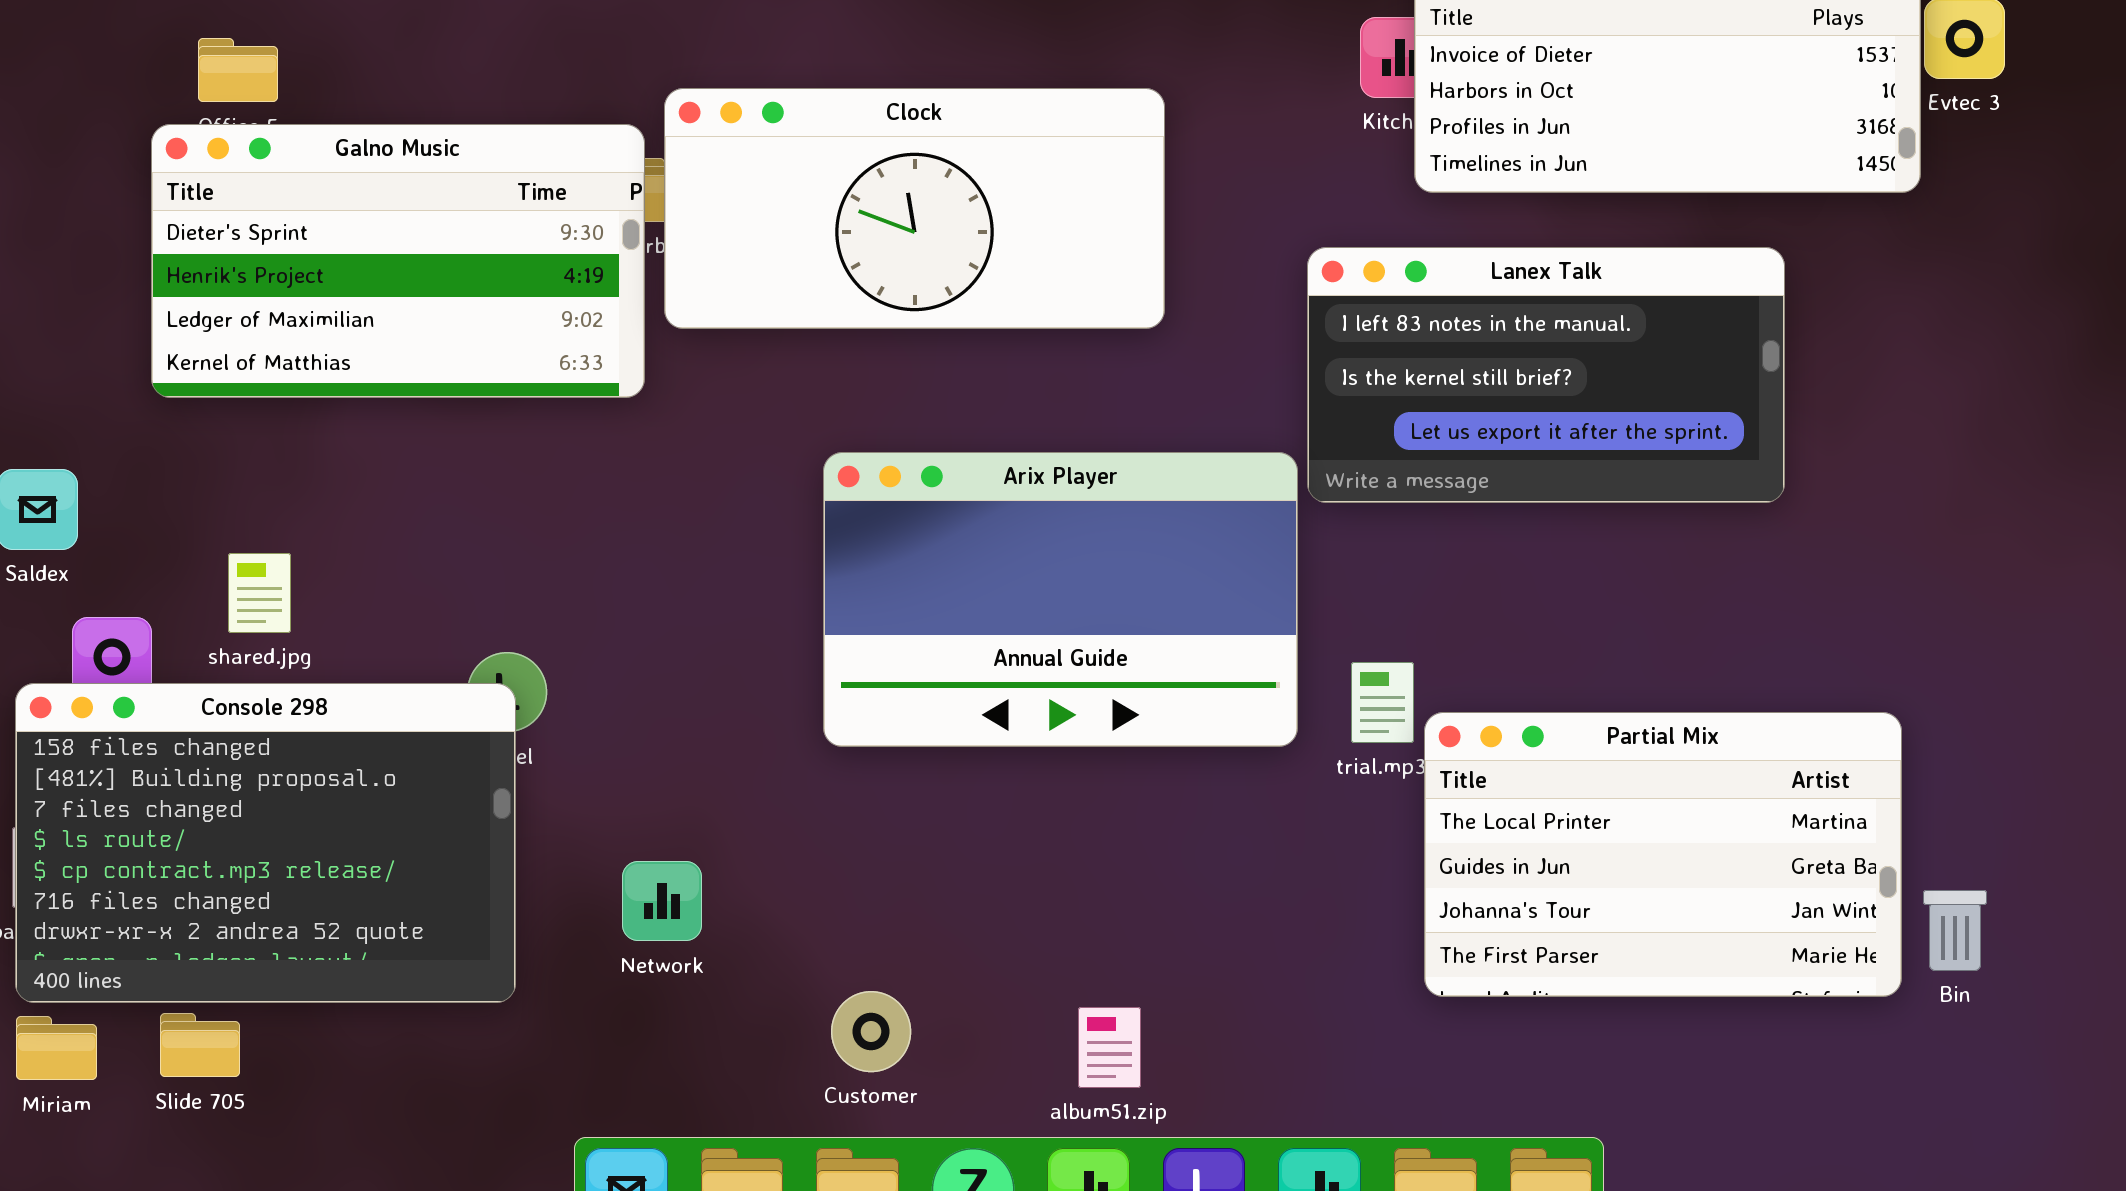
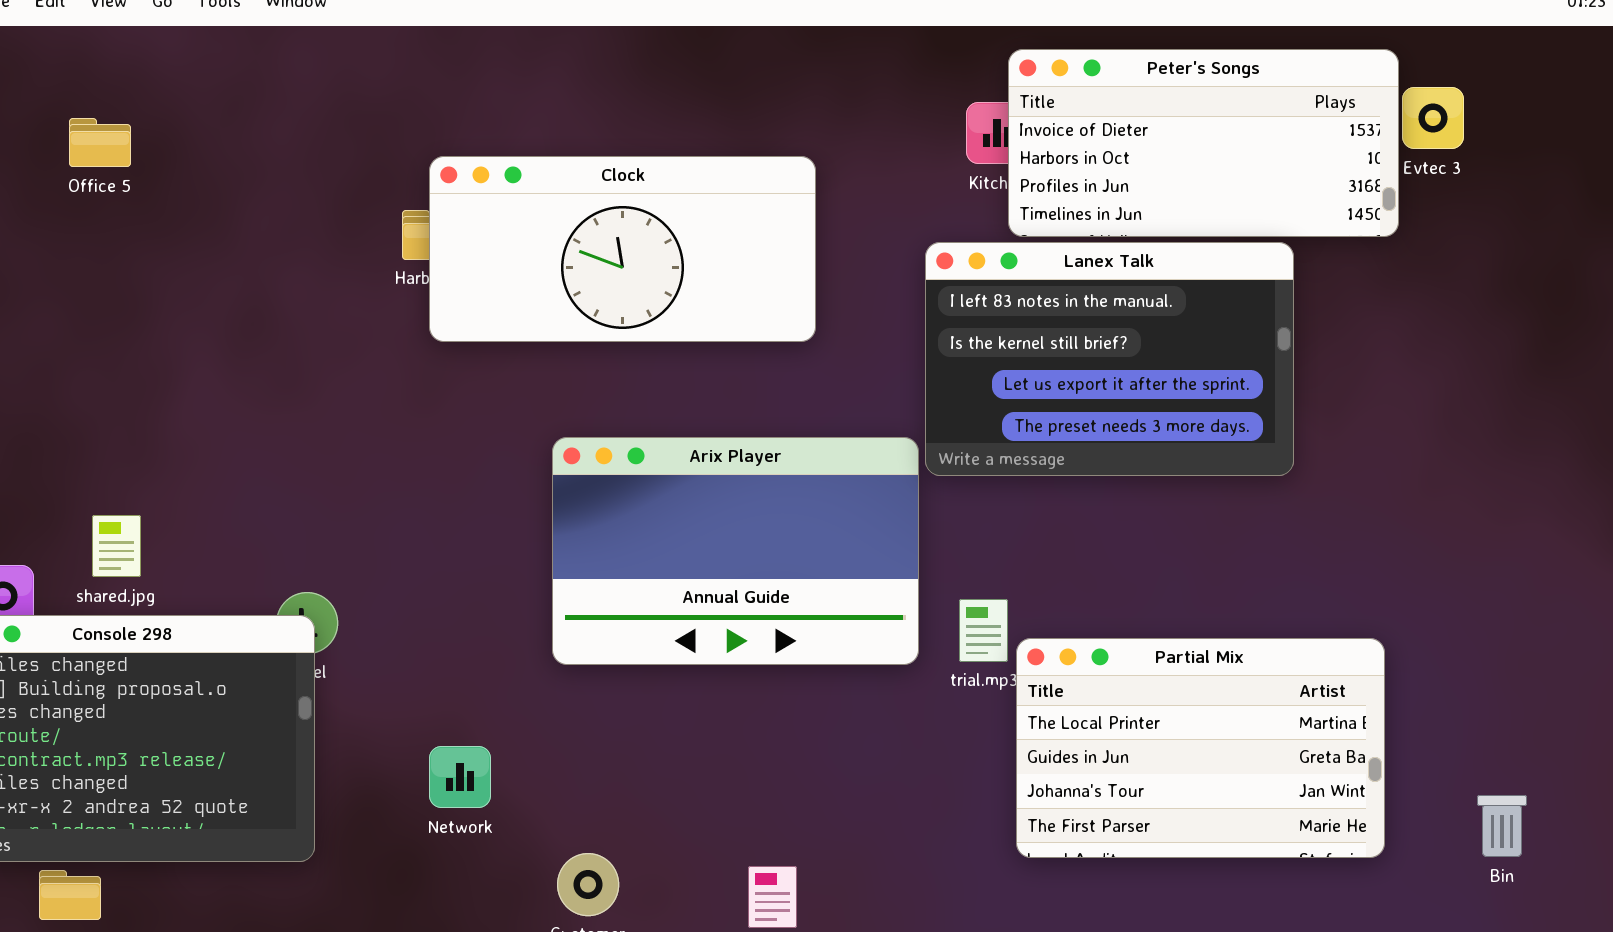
Galno Music: [151,124,645,398] -> none, closed
Lanex Talk: [1307,247,1785,503] -> [925,242,1294,476], resized
Network: [622,861,702,941] -> [429,746,491,808], moved
Bin: [1923,890,1987,971] -> [1477,795,1527,857], moved

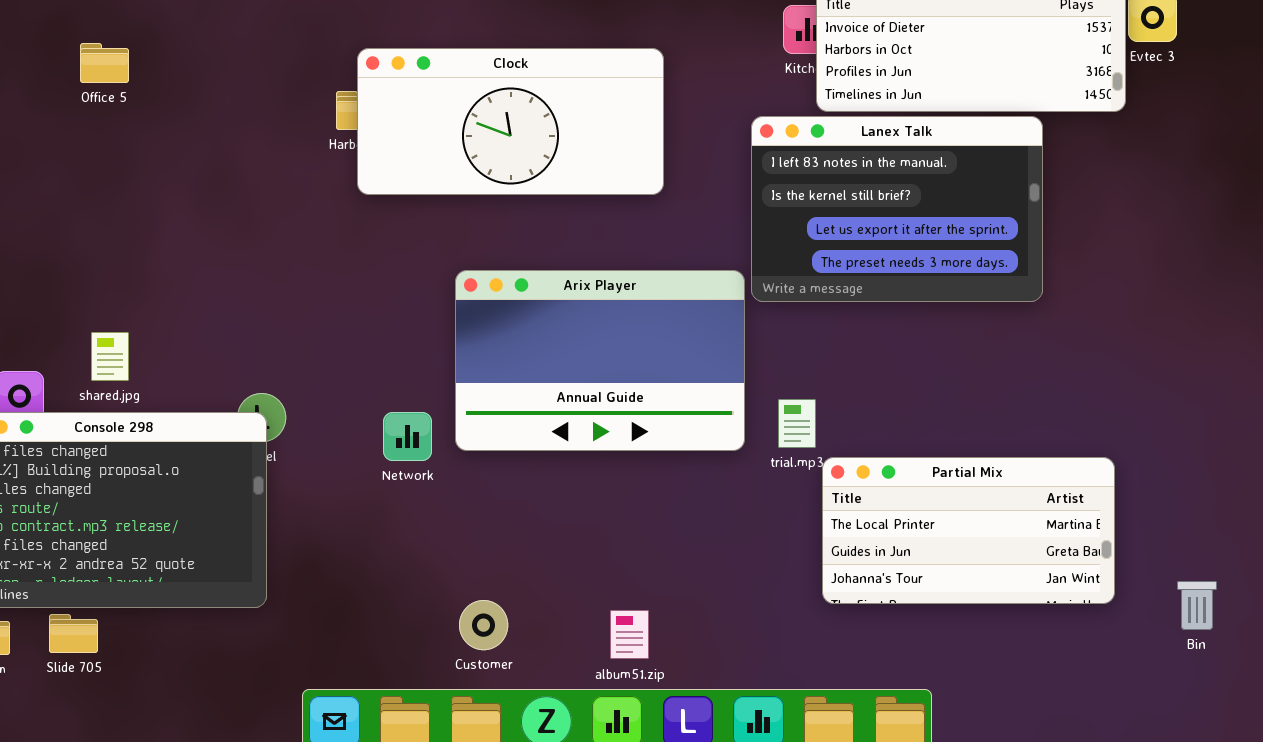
Office 5: [69,118,131,167] -> [80,43,129,83], moved
Partial Mix: [1016,638,1385,858] -> [822,457,1115,604], resized
Network: [429,746,491,808] -> [383,412,432,461], moved
Bin: [1477,795,1527,857] -> [1177,581,1217,630], moved

